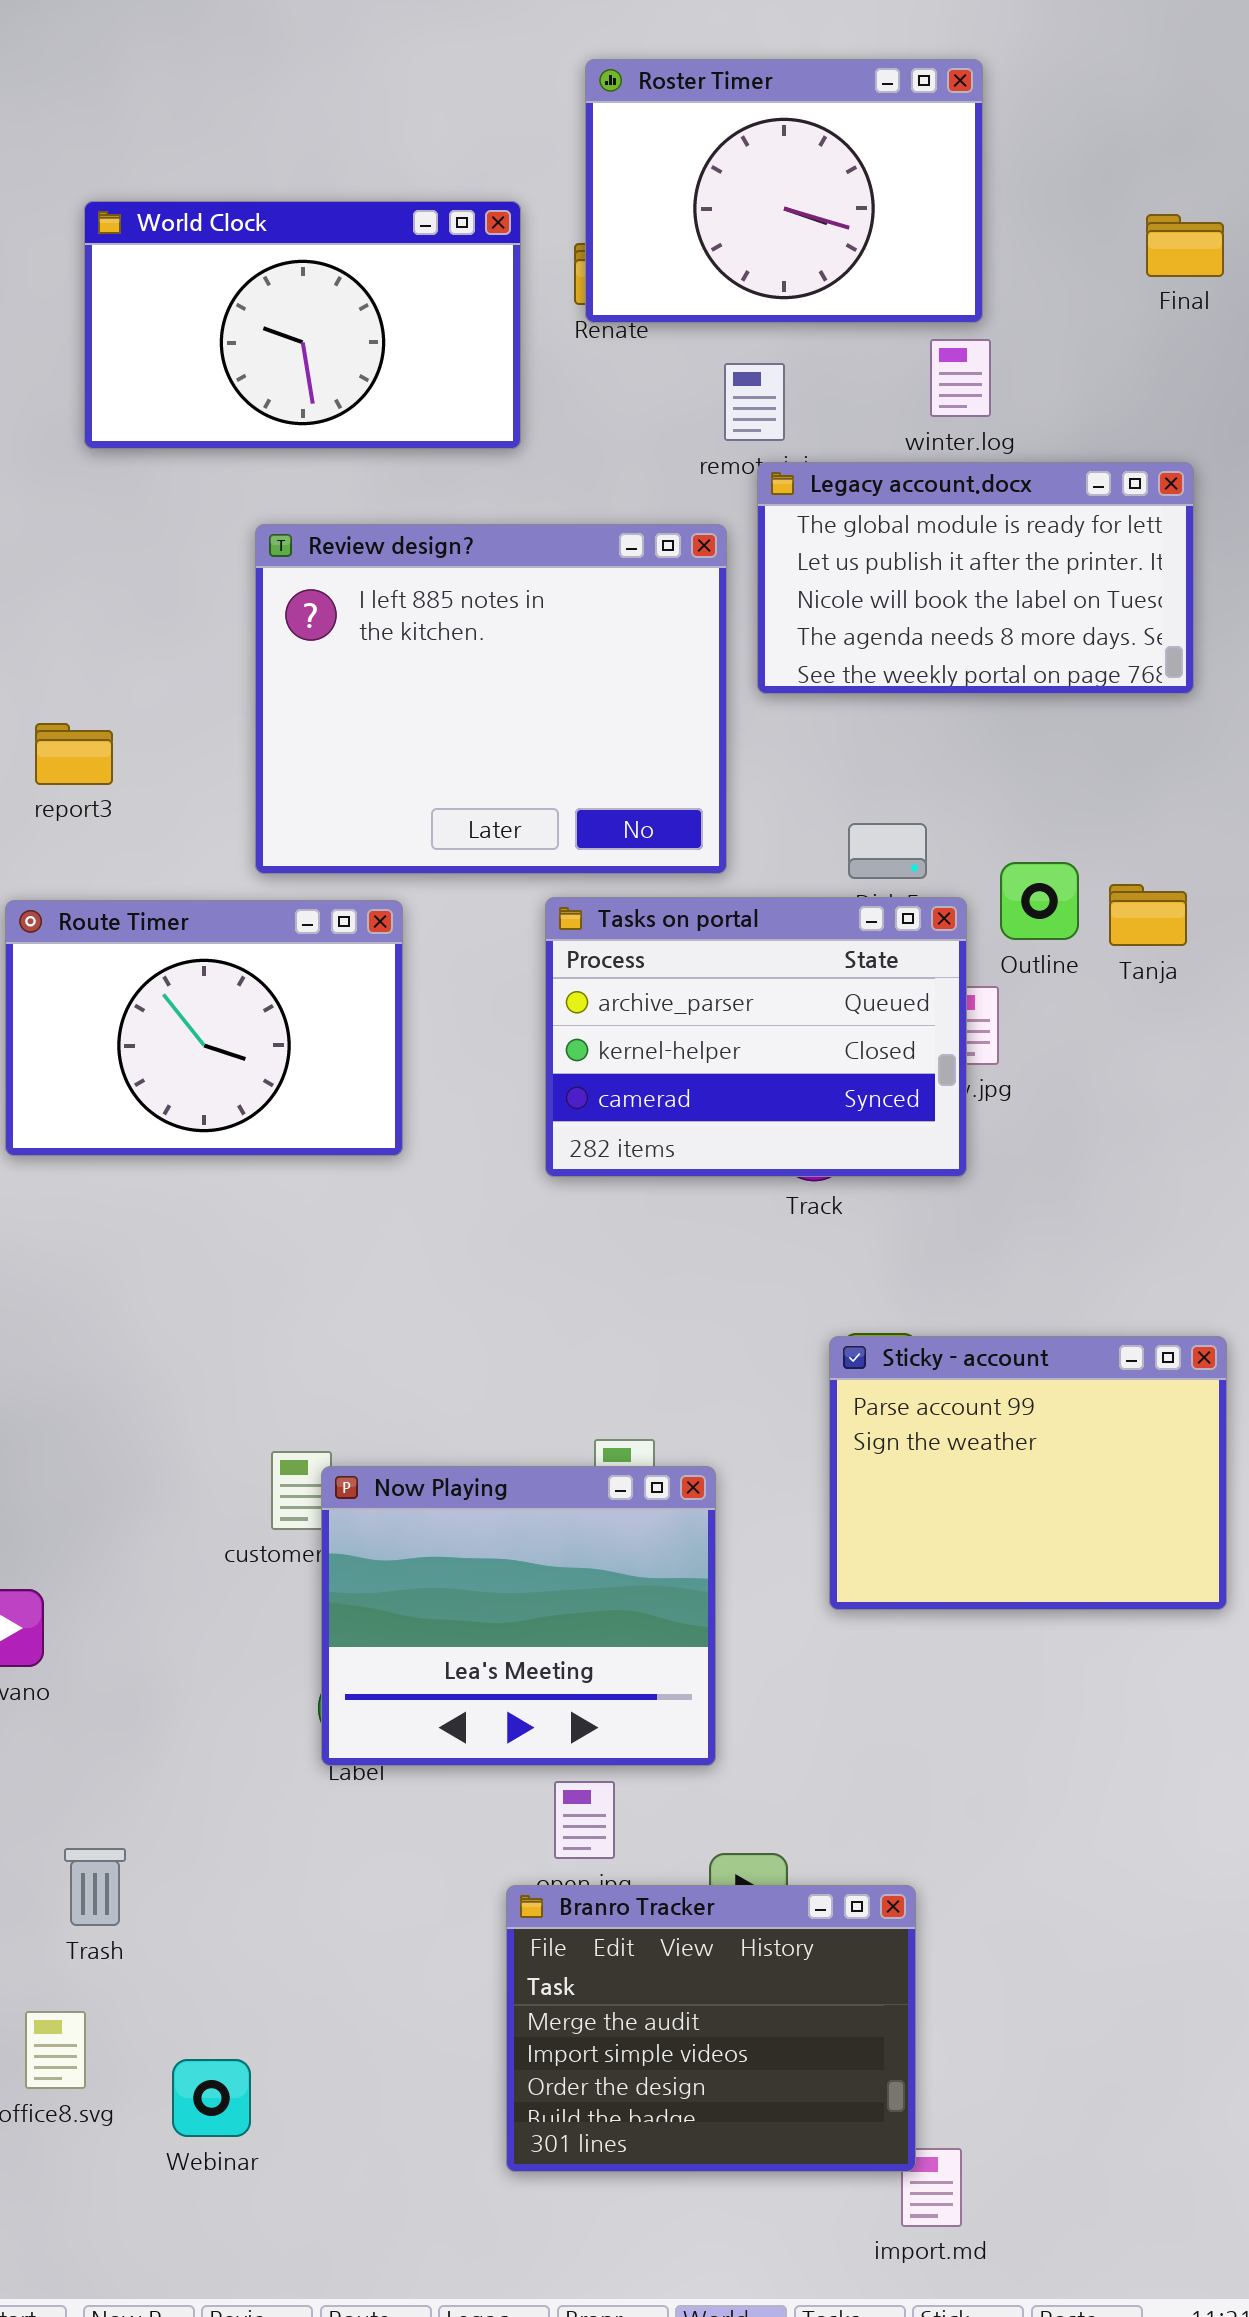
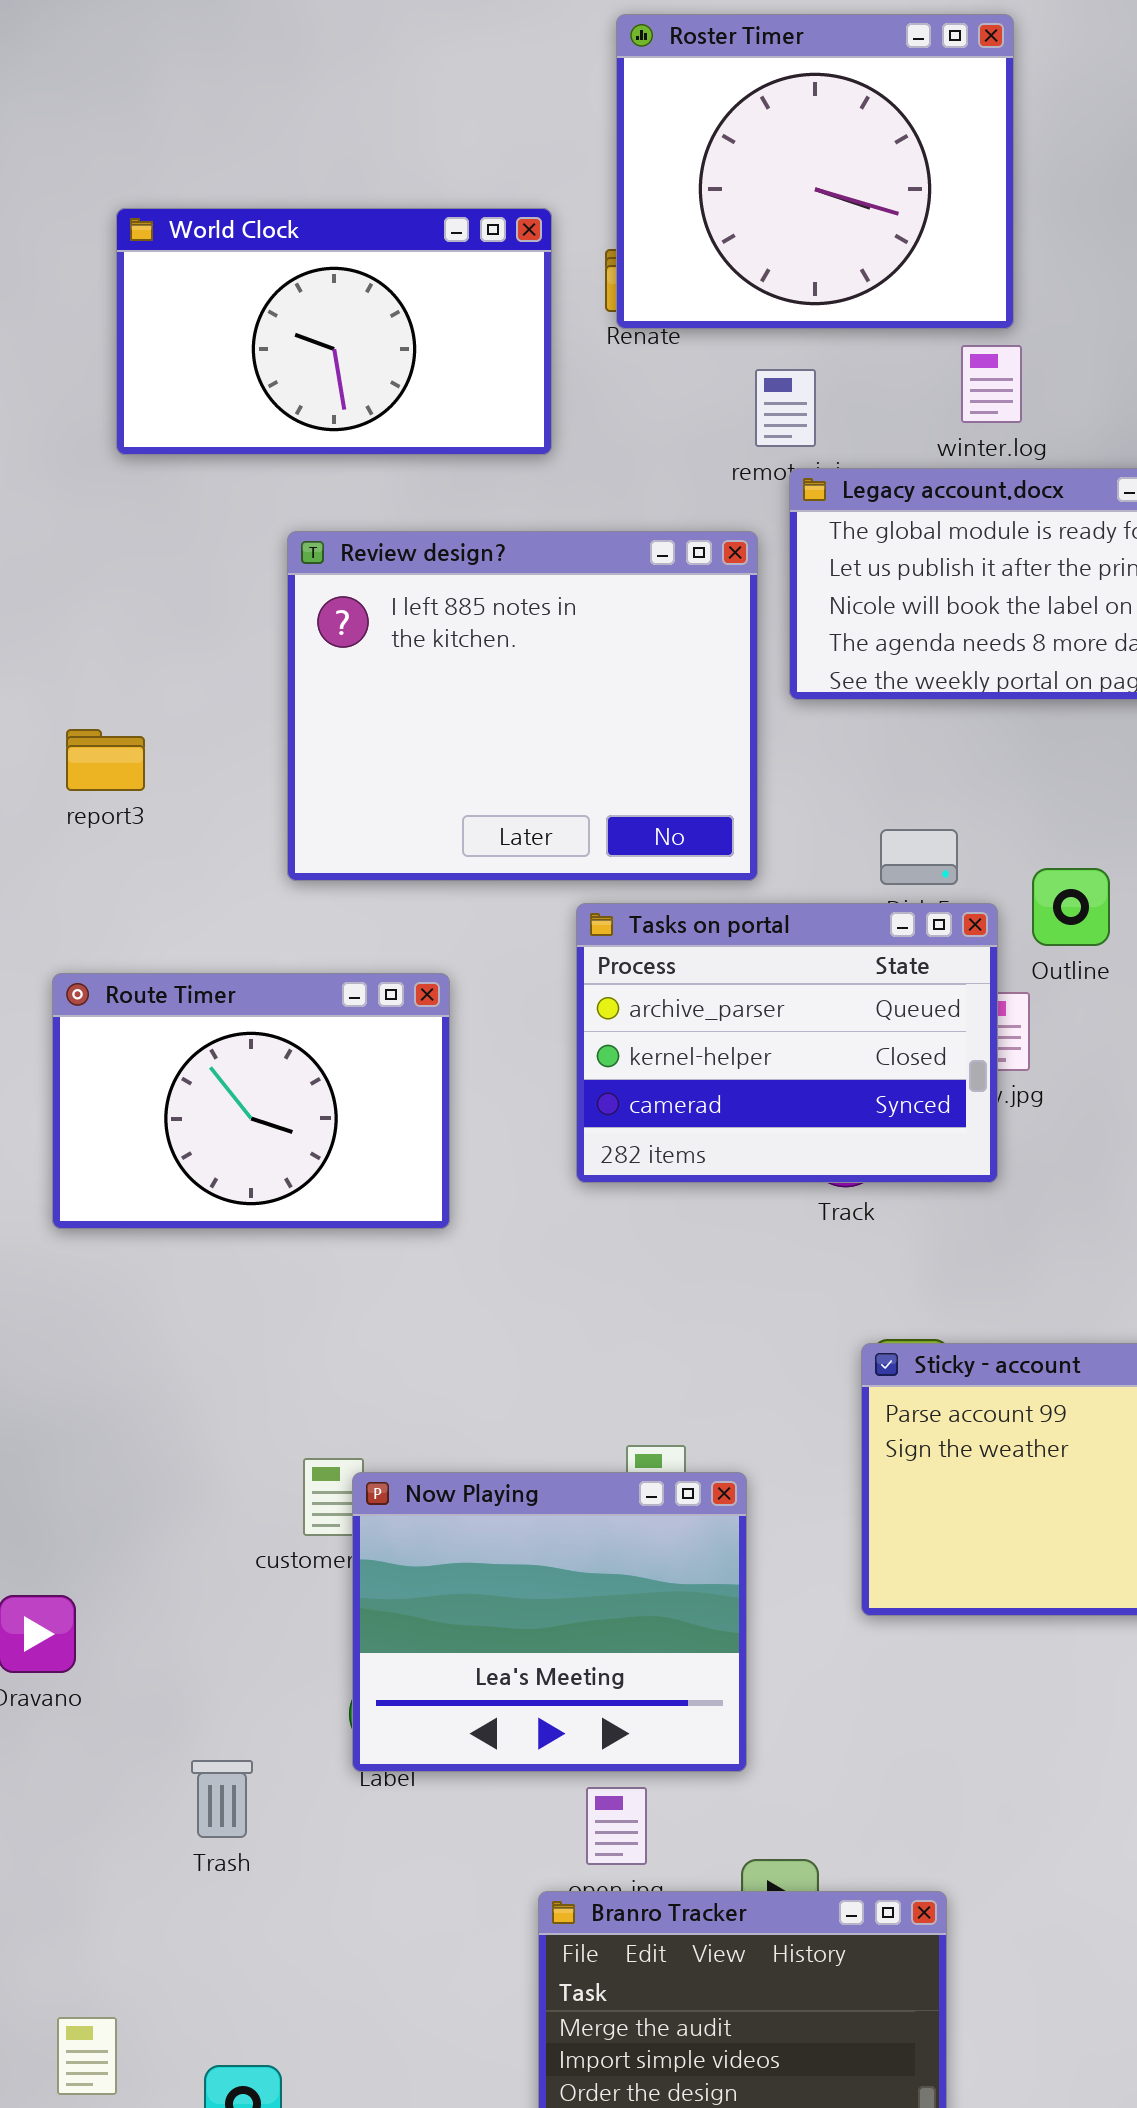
Roster Timer: [585,59,983,323] -> [616,14,1014,329], resized
Route Timer: [5,900,403,1156] -> [52,973,450,1229], moved
Trash: [64,1848,126,1926] -> [191,1760,253,1838], moved

